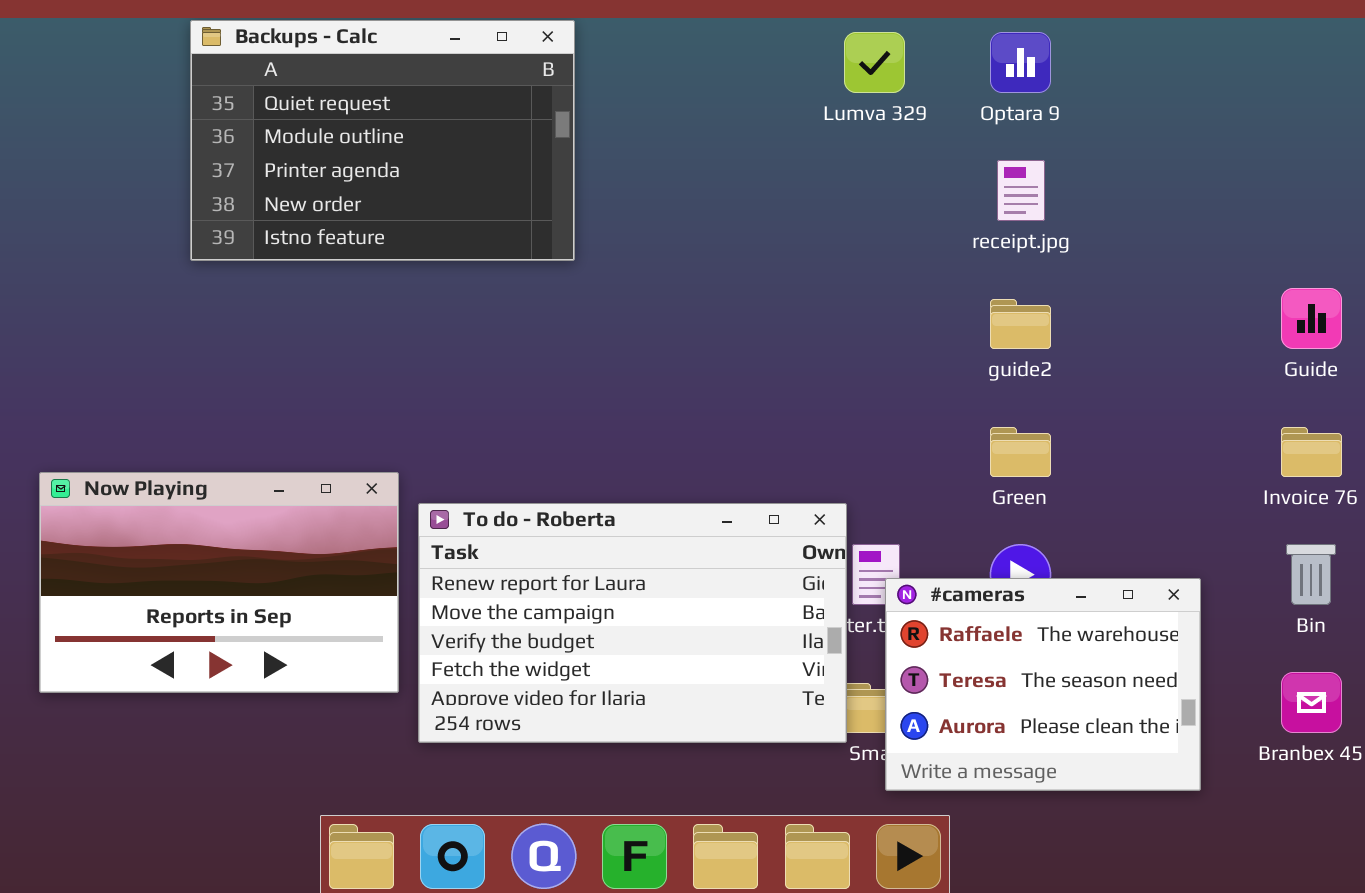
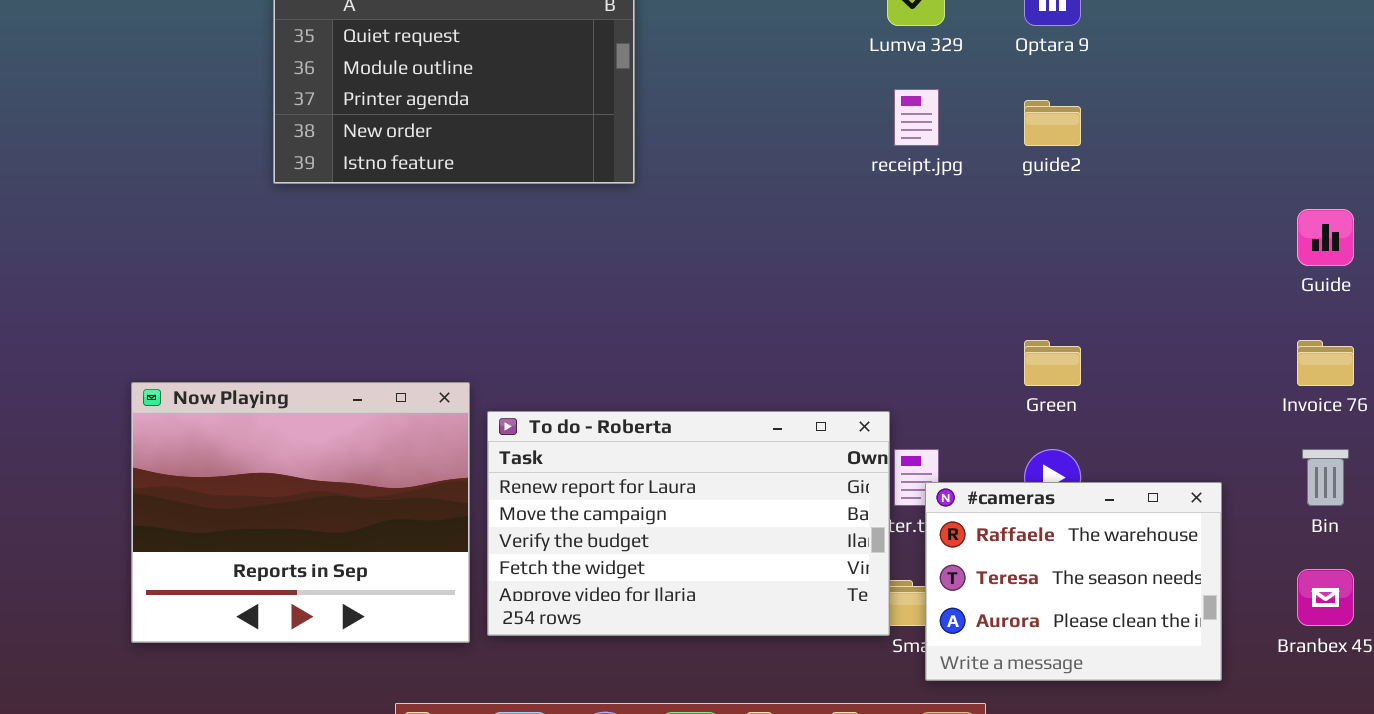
receipt.jpg: [997,160,1045,221] -> [894,89,939,146], moved
guide2: [990,299,1051,349] -> [1024,100,1081,146], moved
Now Playing: [39,472,399,693] -> [131,382,470,643], resized

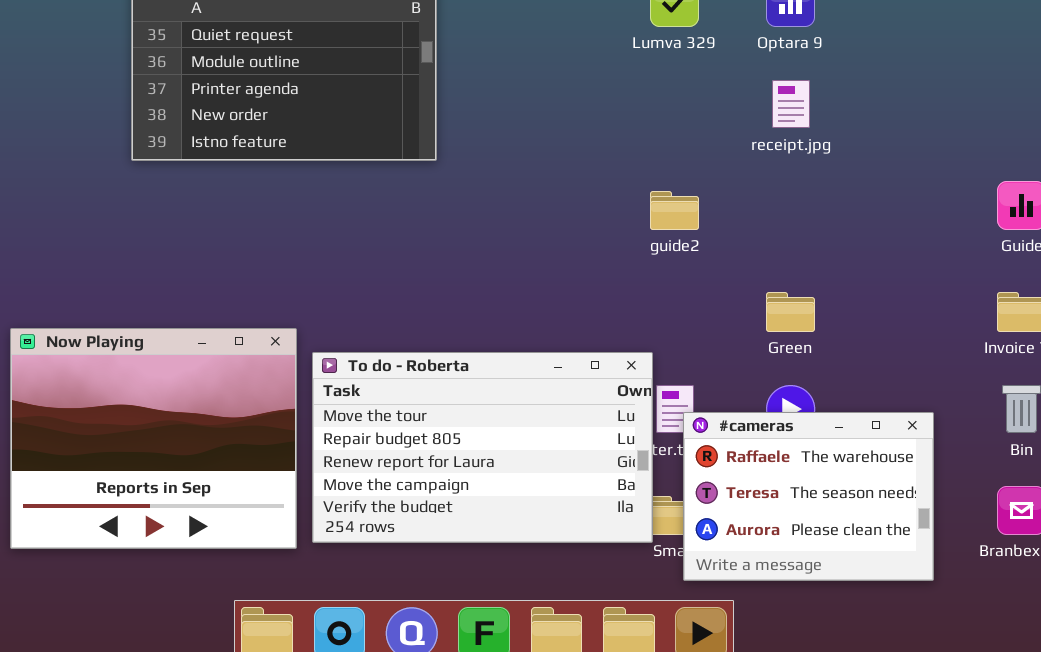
receipt.jpg: [894,89,939,146] -> [772,80,810,128], moved
guide2: [1024,100,1081,146] -> [650,191,699,230], moved
To do - Roberta: [487,411,890,636] -> [312,352,653,543], scrolled up 2 rows

